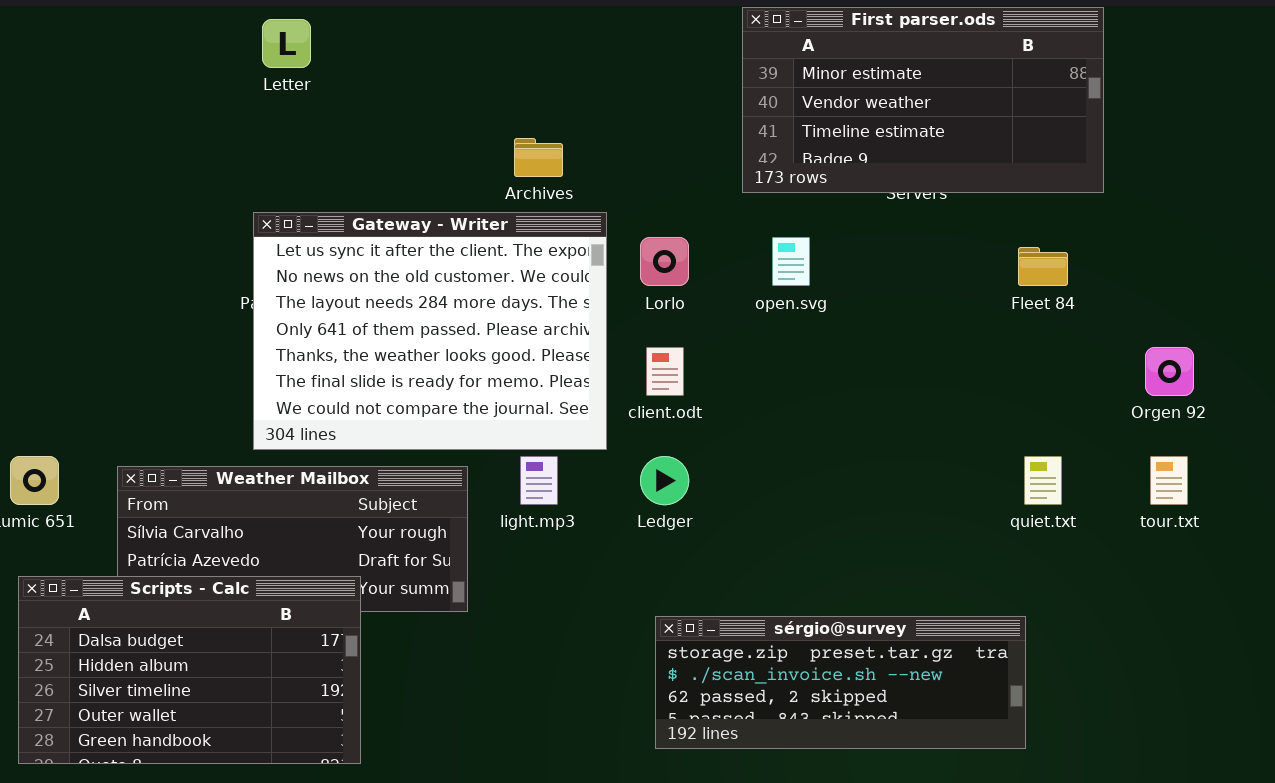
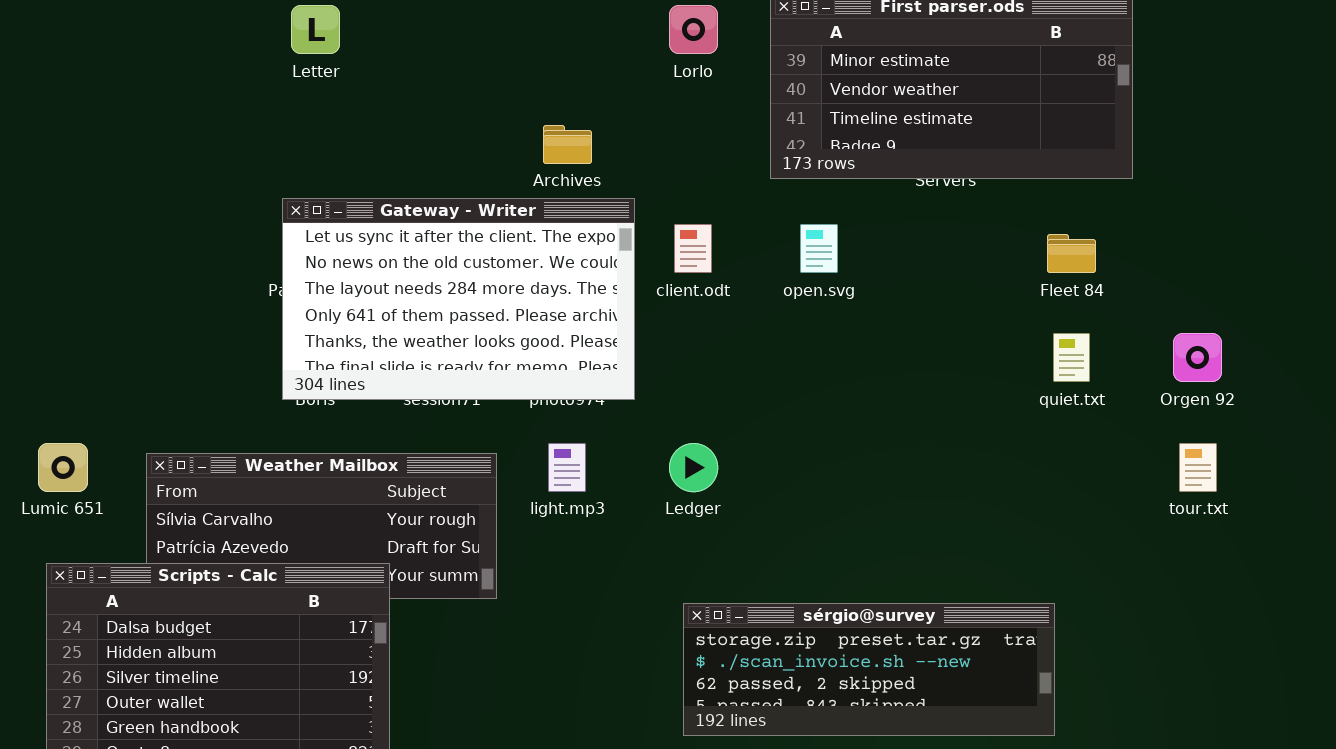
Gateway - Writer: [253,212,607,450] -> [282,198,635,400], resized
Lorlo: [640,237,689,286] -> [669,5,718,54], moved
client.odt: [646,347,684,396] -> [674,224,712,273], moved
quiet.txt: [1024,456,1062,505] -> [1053,333,1090,382], moved

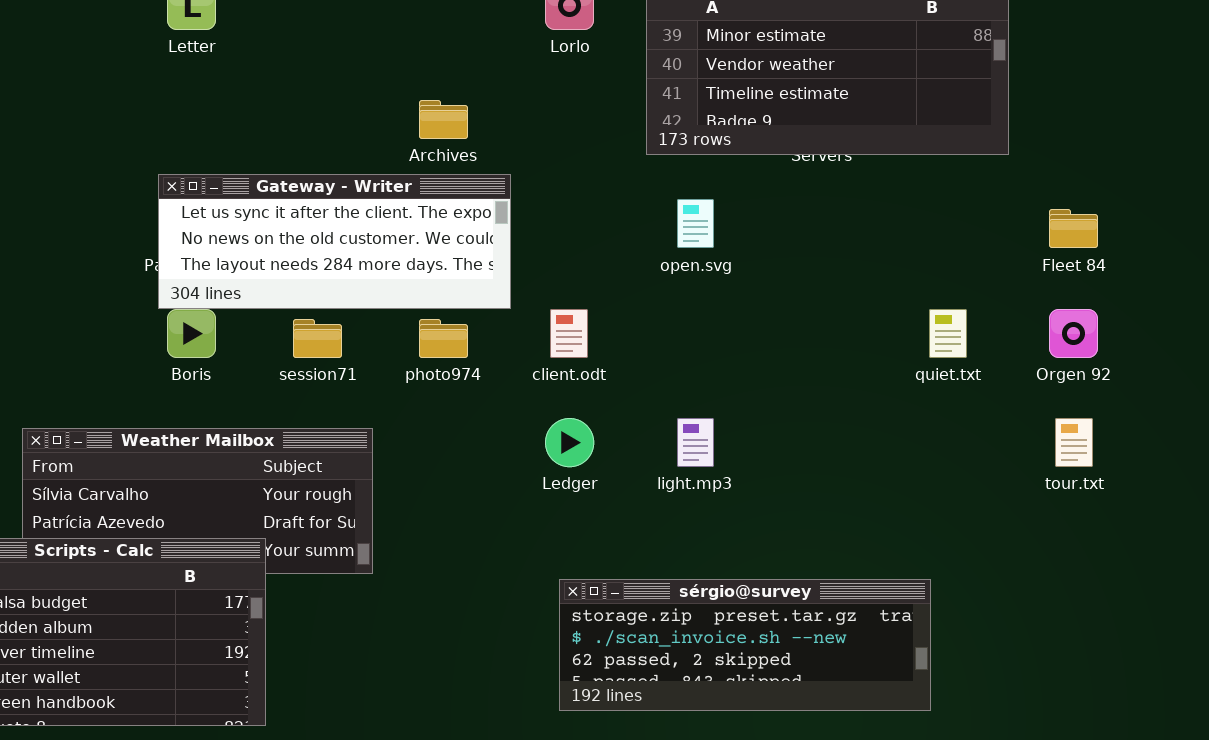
Gateway - Writer: [282,198,635,400] -> [158,174,511,309], resized
client.odt: [674,224,712,273] -> [550,309,588,358], moved
Fleet 84: [1047,234,1096,273] -> [1049,209,1098,248], moved
light.mp3: [548,443,586,492] -> [677,418,714,467], moved

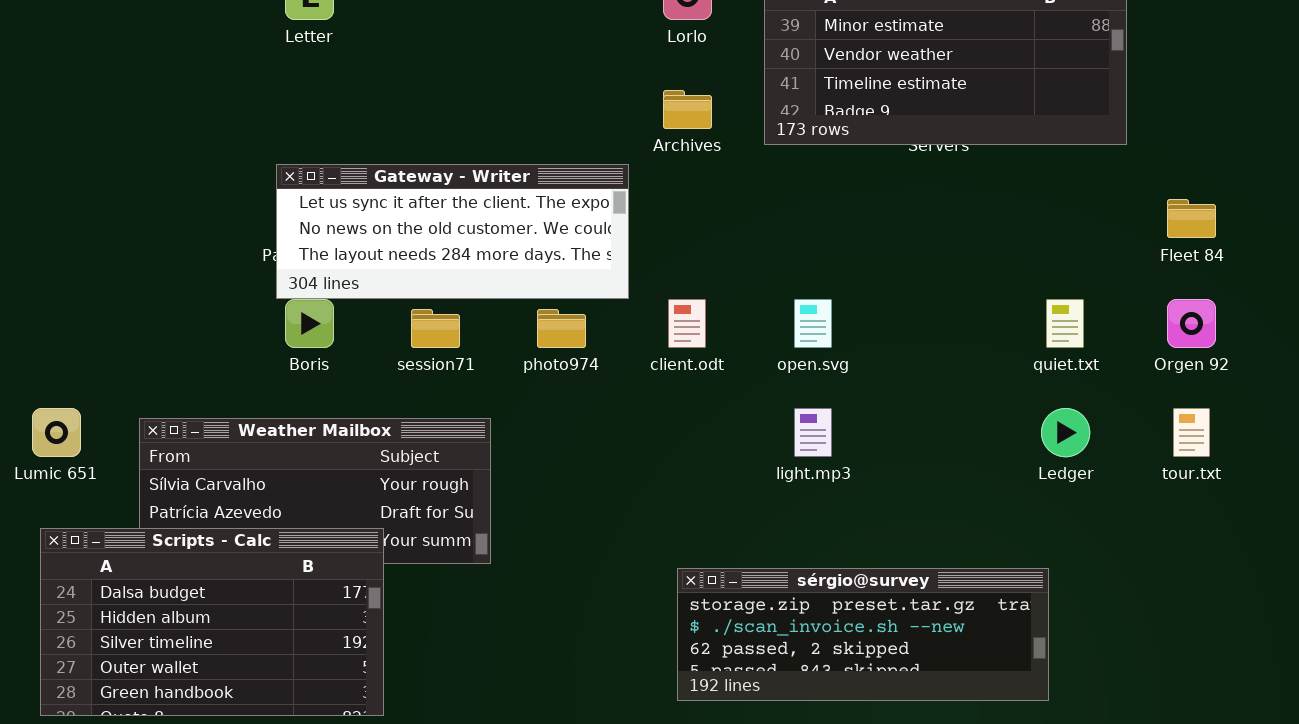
Archives: [419,100,468,139] -> [663,90,712,129], moved
open.svg: [677,199,714,248] -> [794,299,832,348], moved
Ledger: [545,418,594,467] -> [1041,408,1090,457], moved

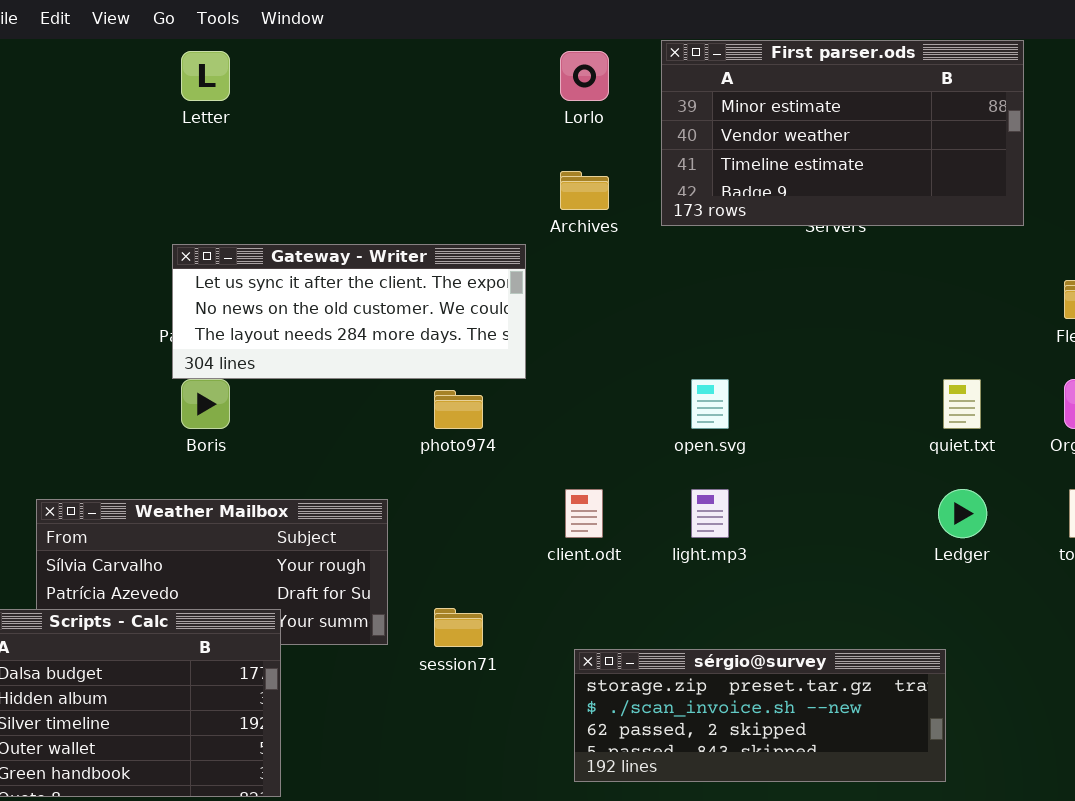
client.odt: [668,299,706,348] -> [565,489,603,538], moved
session71: [411,309,460,348] -> [434,608,483,647], moved

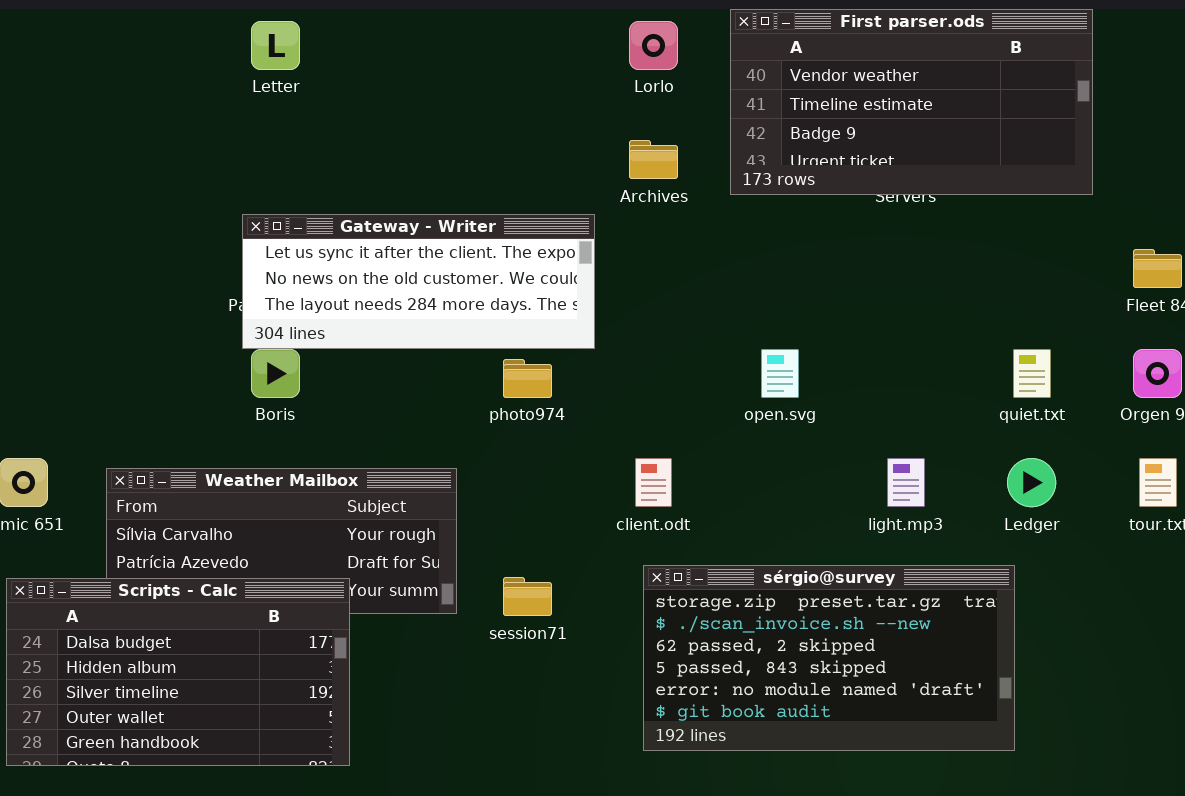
First parser.ods: [661,40,1024,226] -> [730,9,1093,195], scrolled down 1 row
light.mp3: [691,489,729,538] -> [887,458,925,507], moved
sérgio@survey: [574,649,946,782] -> [643,565,1015,751], resized

